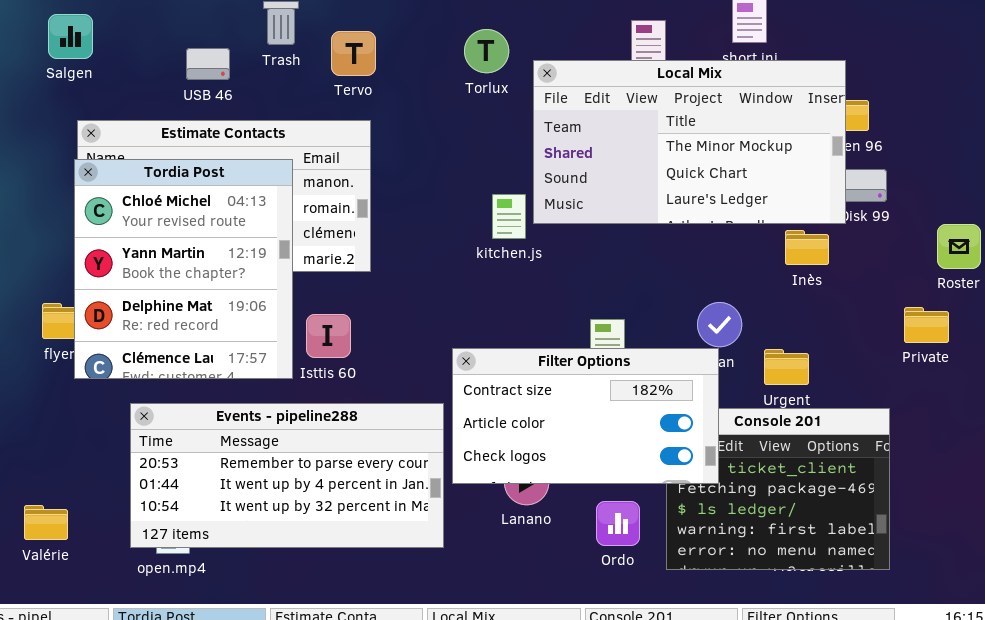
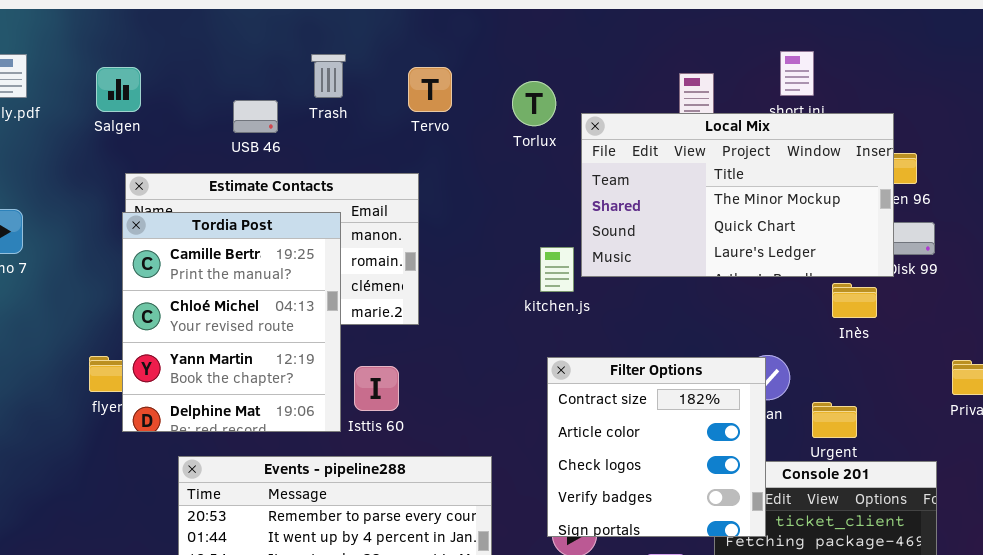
Tervo: [331,31,376,76] -> [408,67,452,112], moved
Tordia Post: [74,159,293,379] -> [122,212,341,432], scrolled up 1 row
Filter Options: [452,348,719,484] -> [547,357,766,537], resized

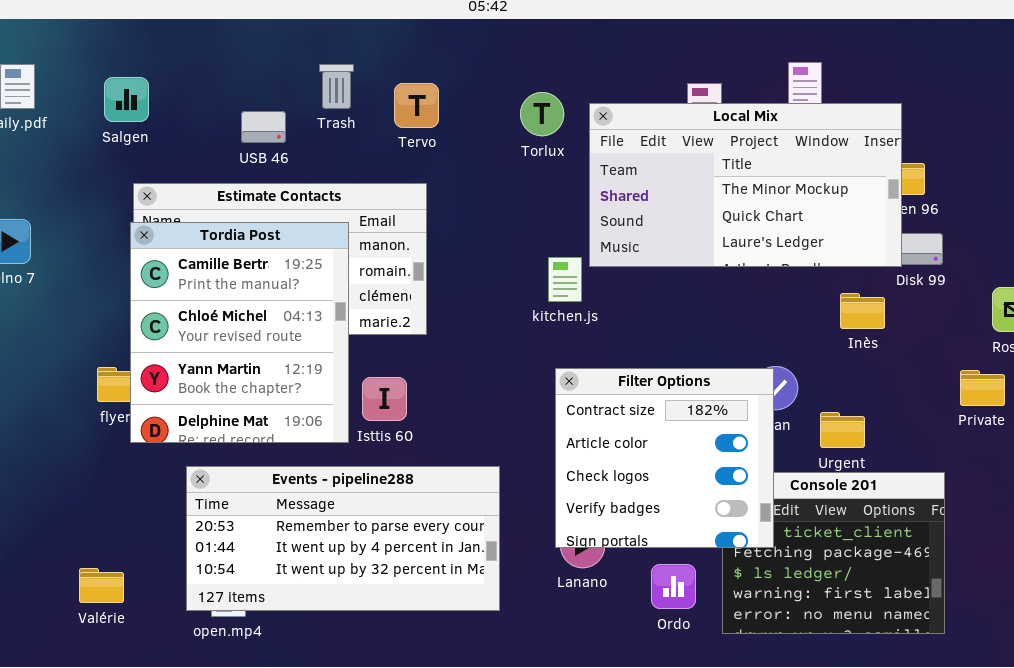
Tervo: [408,67,452,112] -> [394,83,439,128], moved
Local Mix: [581,113,894,277] -> [589,103,902,267], moved

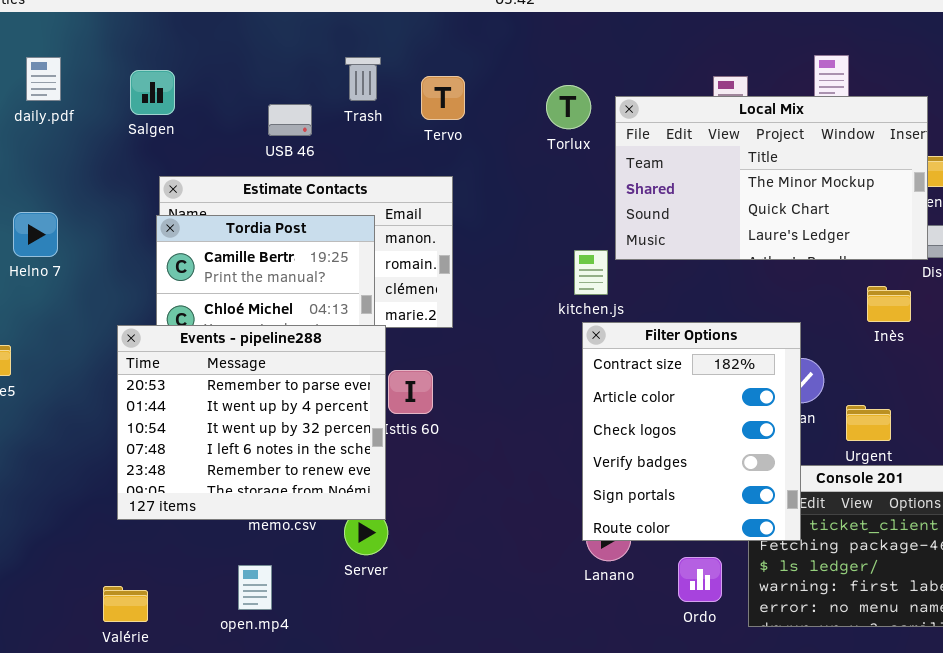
Filter Options: [555,368,774,548] -> [582,322,801,541], resized
Events - pipeline288: [186,466,500,611] -> [117,325,386,520], moved, resized
Valérie: [79,568,124,603] -> [103,586,148,622], moved

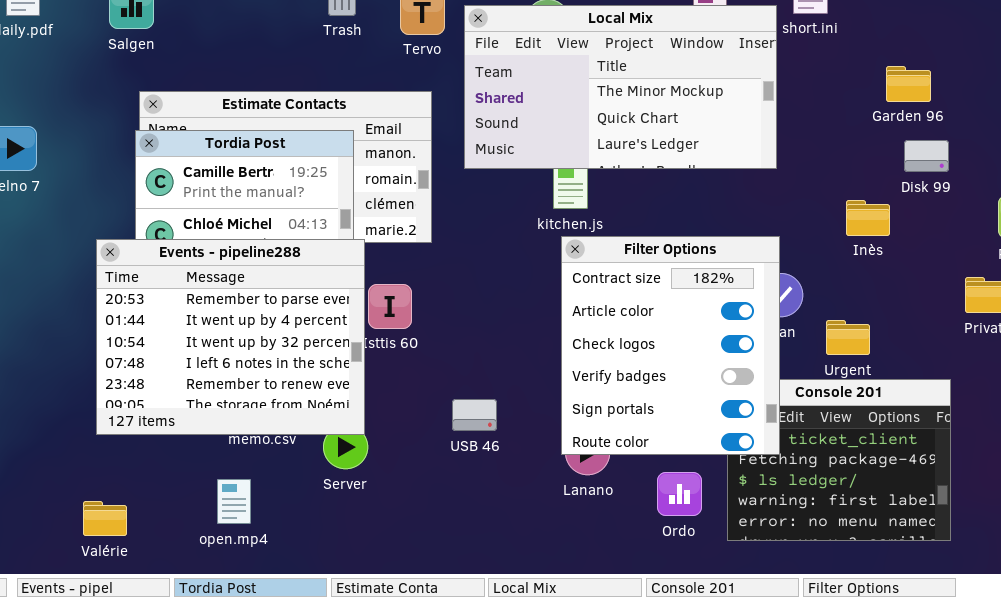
Local Mix: [615,96,928,260] -> [464,5,777,169], moved
USB 46: [268,104,312,136] -> [452,399,497,431], moved

